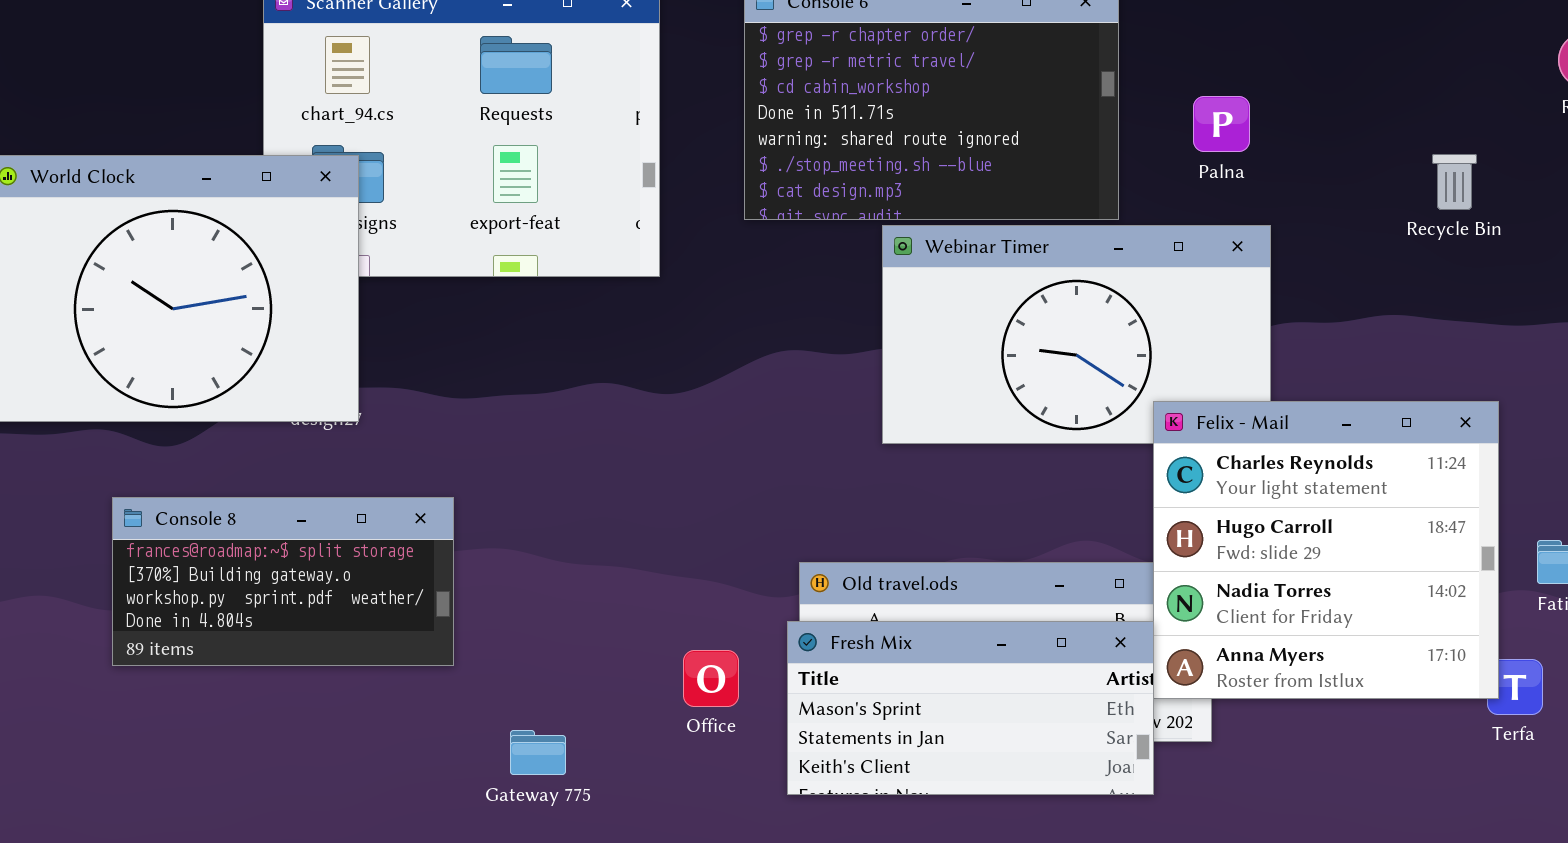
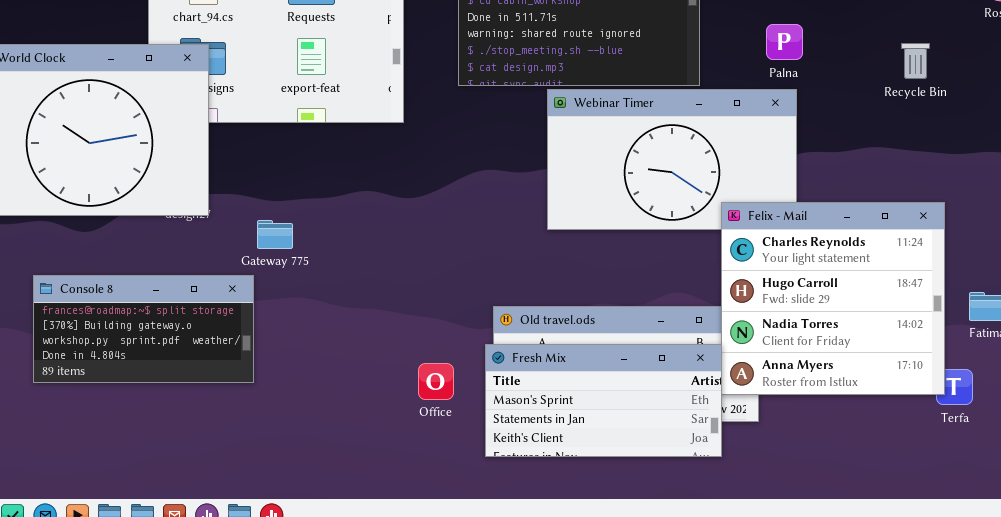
Palna: [1193,96,1250,152] -> [766,24,803,60], moved
Console 8: [112,497,454,666] -> [33,275,254,383], moved
Gateway 775: [510,730,566,775] -> [257,220,293,249], moved

